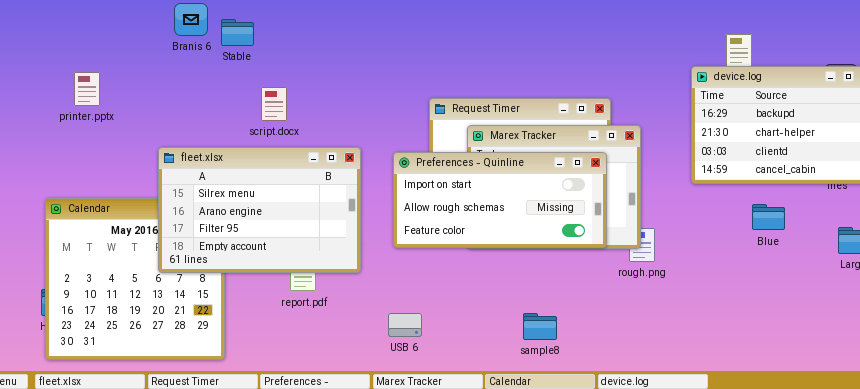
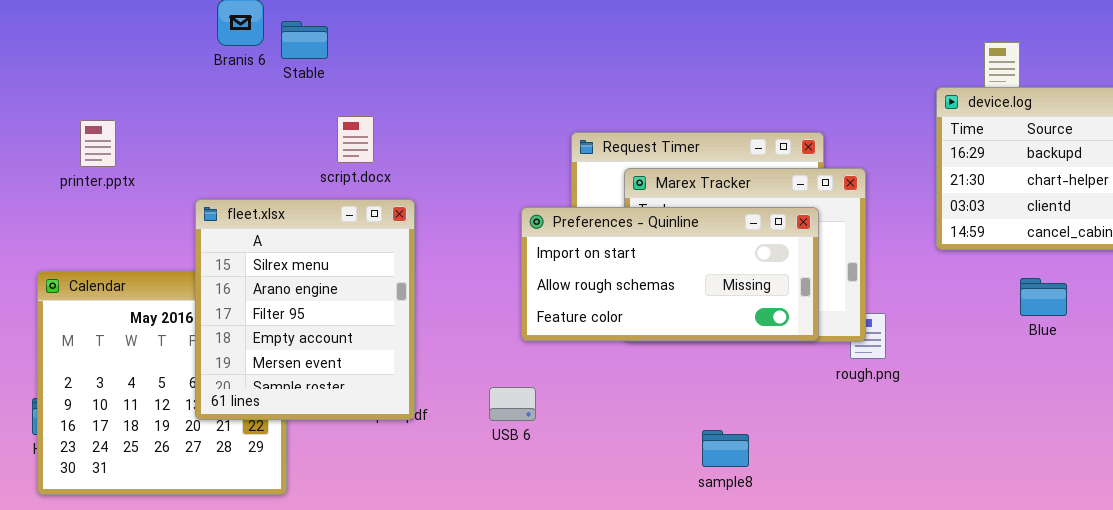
printer.pptx: [74,72,100,106] -> [80,120,116,167], moved
fleet.xlsx: [158,147,361,273] -> [195,199,415,420], resized
USB 6: [388,313,422,337] -> [489,387,536,421], moved

